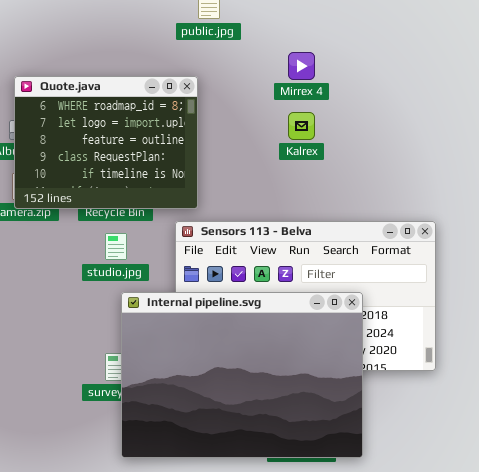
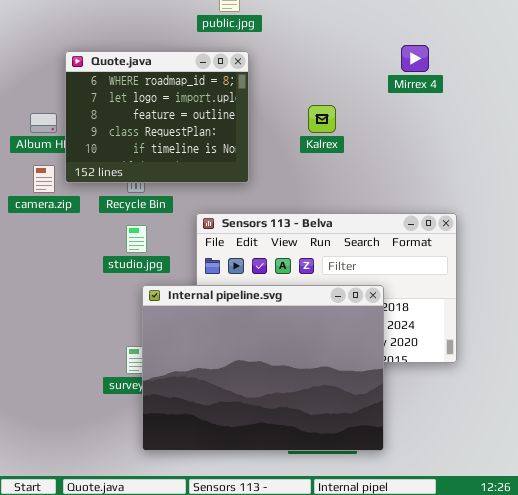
Mirrex 4: [288,52,315,80] -> [401,45,429,72], moved
Quote.java: [14,76,198,209] -> [65,51,249,183], moved

